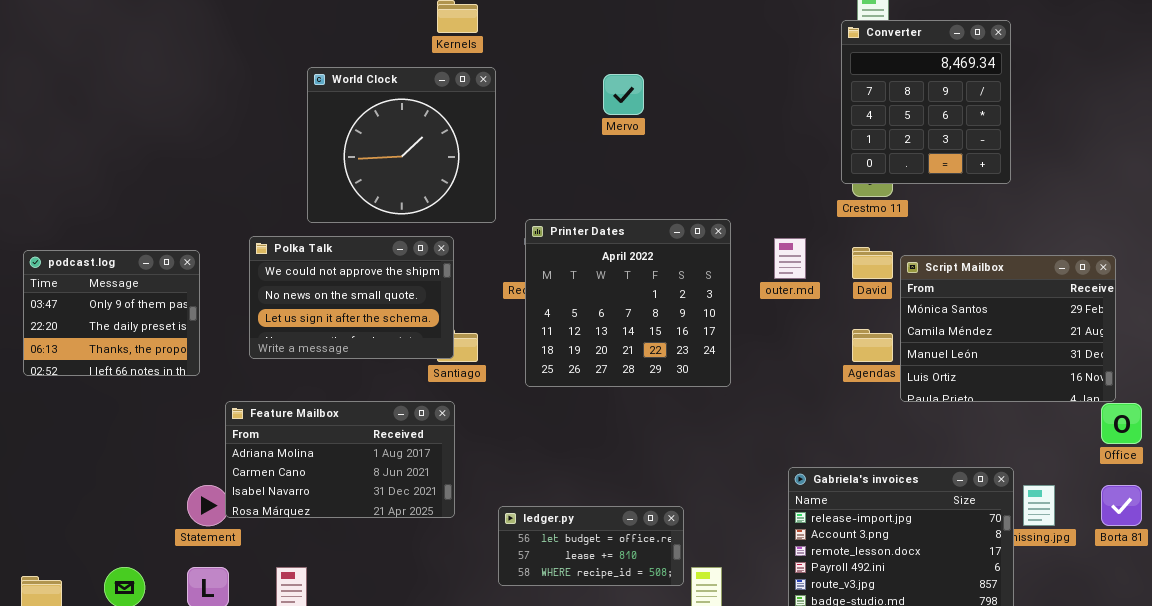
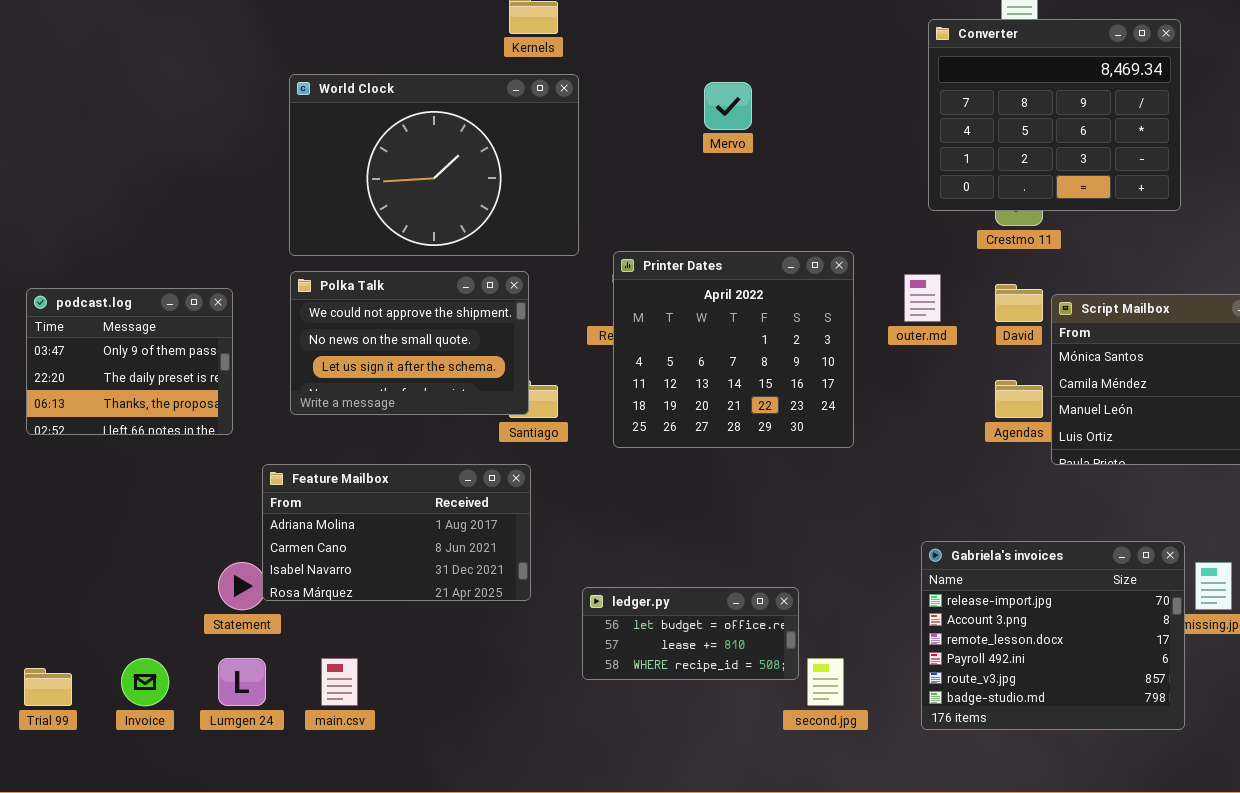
Converter: [841,20,1011,184] -> [928,19,1181,211], resized
World Clock: [307,67,496,223] -> [289,74,579,256], resized

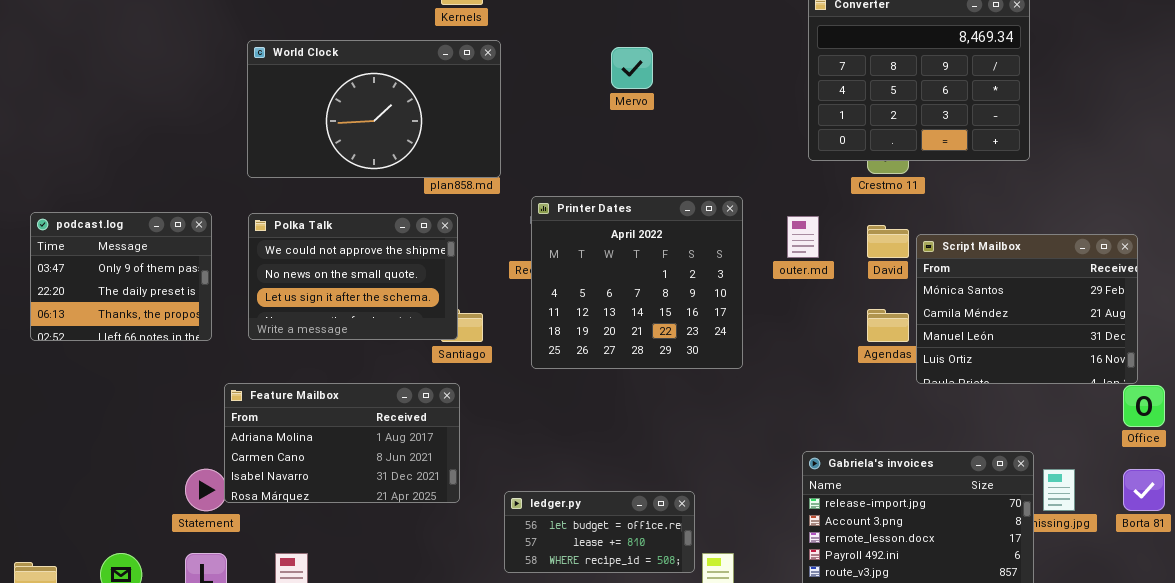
World Clock: [289,74,579,256] -> [247,40,501,178], resized
podcast.log: [26,288,233,435] -> [30,212,212,341], moved

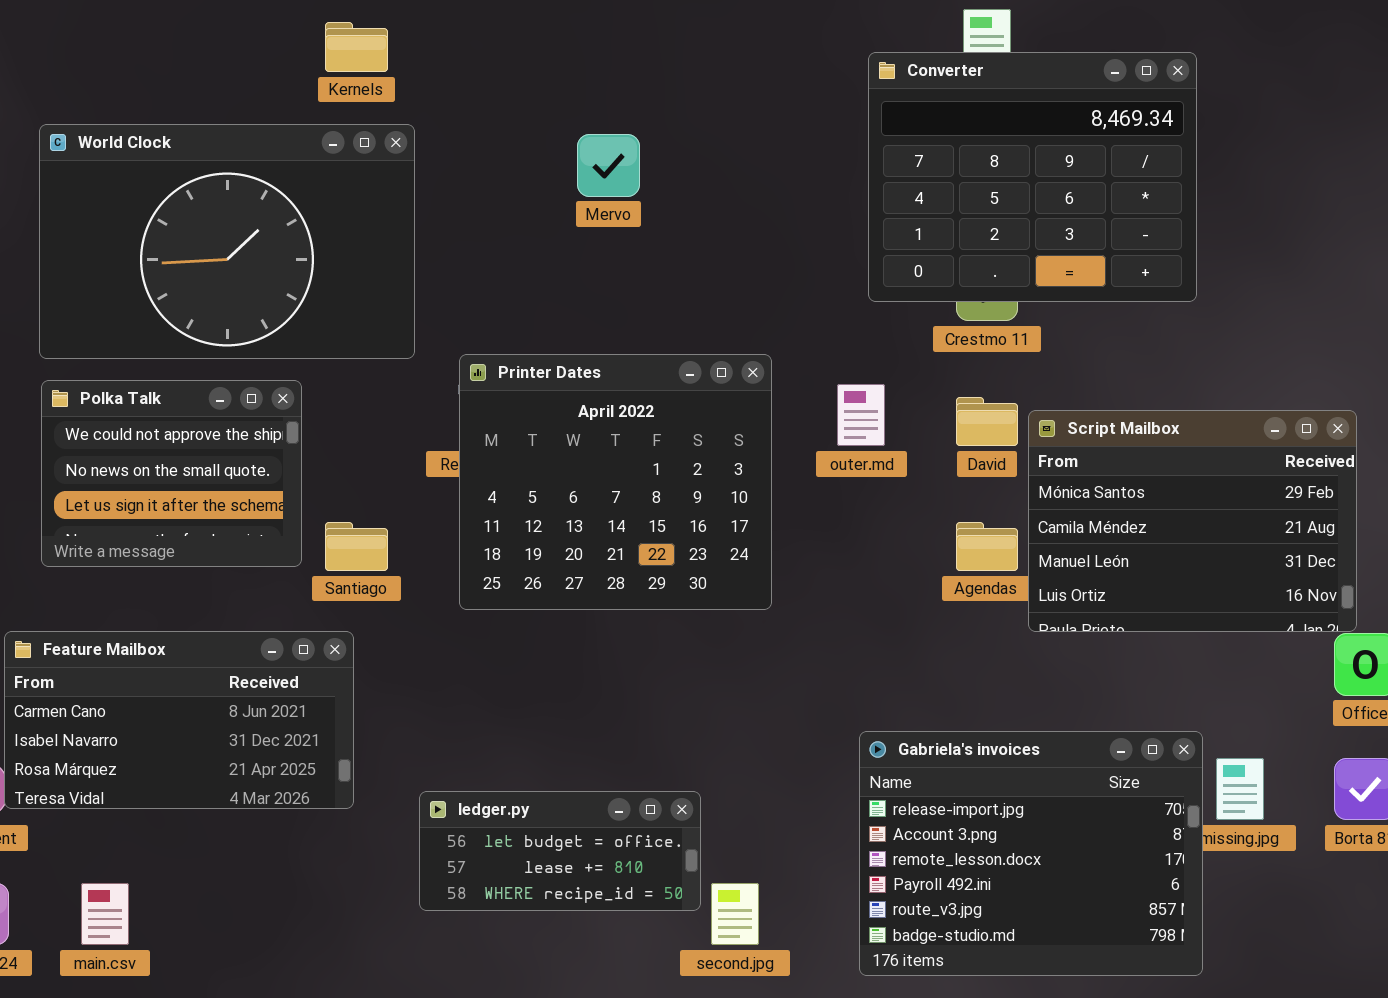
World Clock: [247,40,501,178] -> [39,124,415,359], resized
Polka Talk: [248,213,458,340] -> [41,380,302,567], resized
Feature Mailbox: [224,383,460,503] -> [4,631,354,809], scrolled down 1 row

